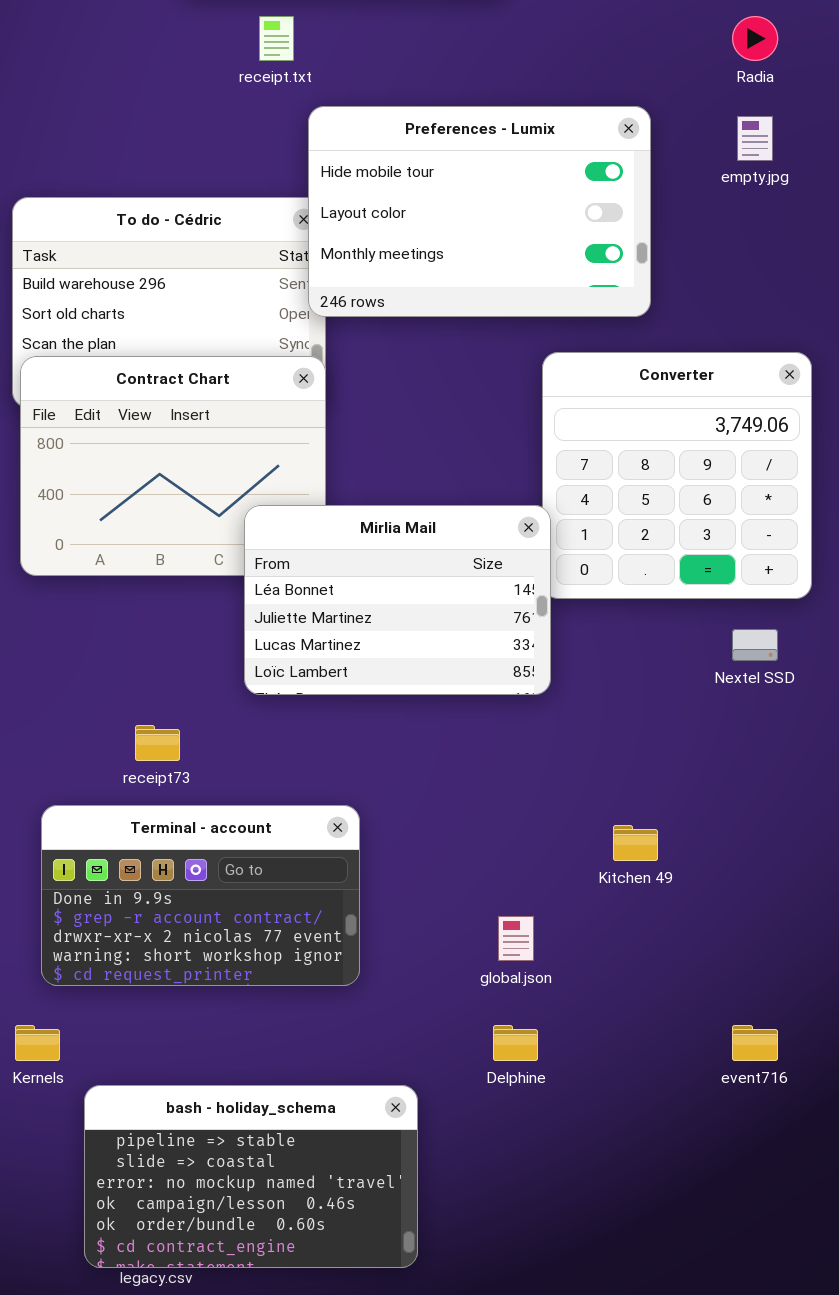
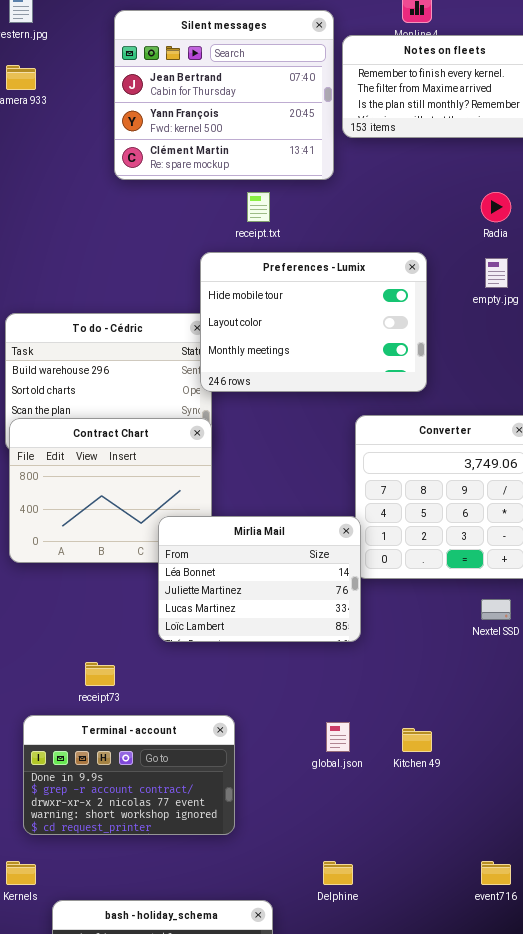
receipt.txt: [259,16,294,61] -> [247,192,270,222], moved
global.json: [498,916,534,961] -> [326,722,350,752], moved

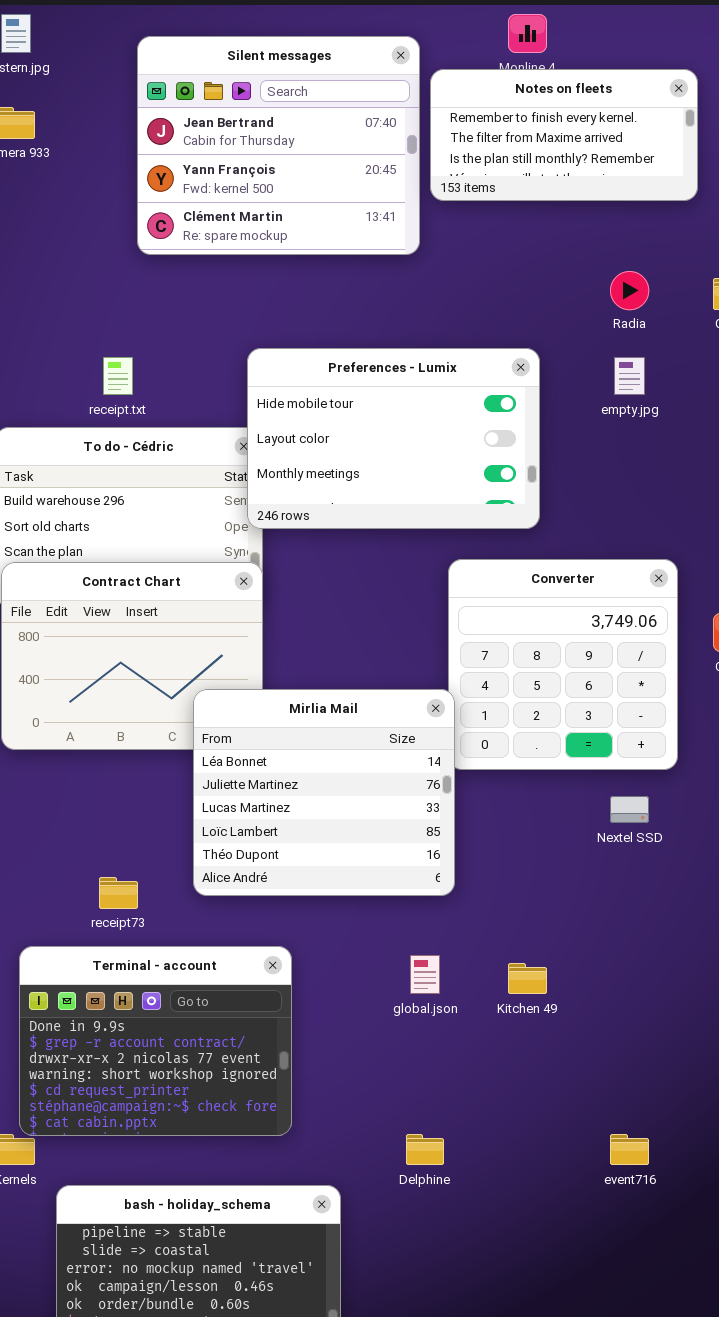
receipt.txt: [247,192,270,222] -> [103,357,133,395], moved
Mirlia Mail: [158,516,361,642] -> [193,689,455,896], resized
Terminal - account: [23,715,235,835] -> [19,946,292,1136], resized

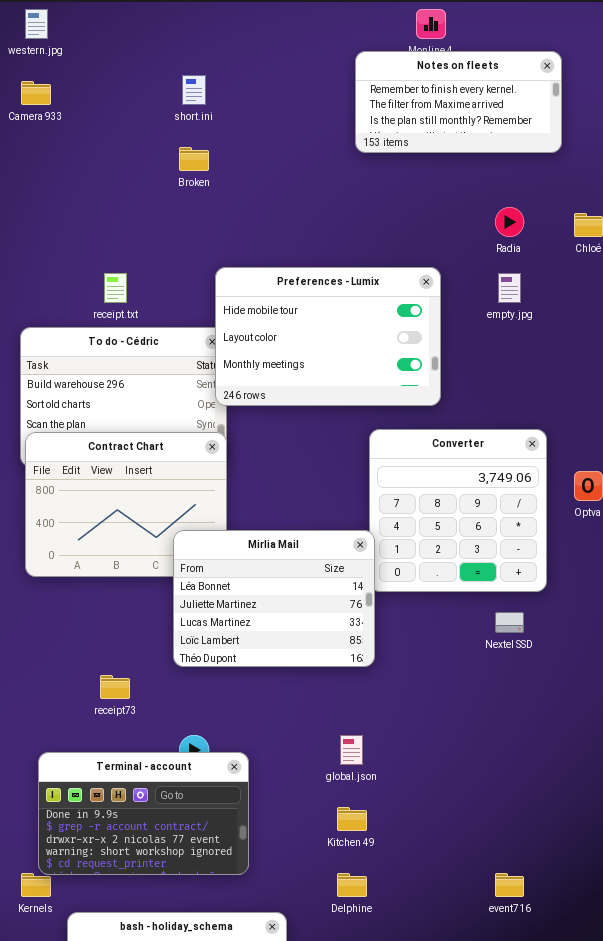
Silent messages: [137,36,420,255] -> none, closed
Mirlia Mail: [193,689,455,896] -> [173,530,375,667], resized
Terminal - account: [19,946,292,1136] -> [38,752,249,875], resized
Kitchen 49: [508,963,547,994] -> [337,807,367,831], moved

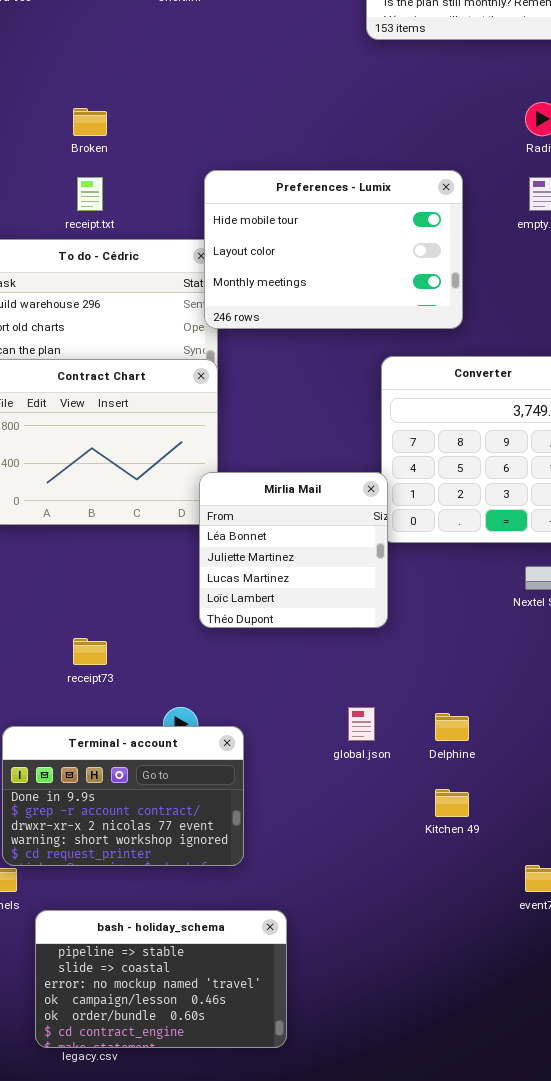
Broken: [179,147,209,171] -> [73,108,107,136], moved
Mirlia Mail: [173,530,375,667] -> [199,472,388,628], resized
Kitchen 49: [337,807,367,831] -> [435,789,469,817], moved
Delphine: [337,873,367,897] -> [435,713,469,741], moved

